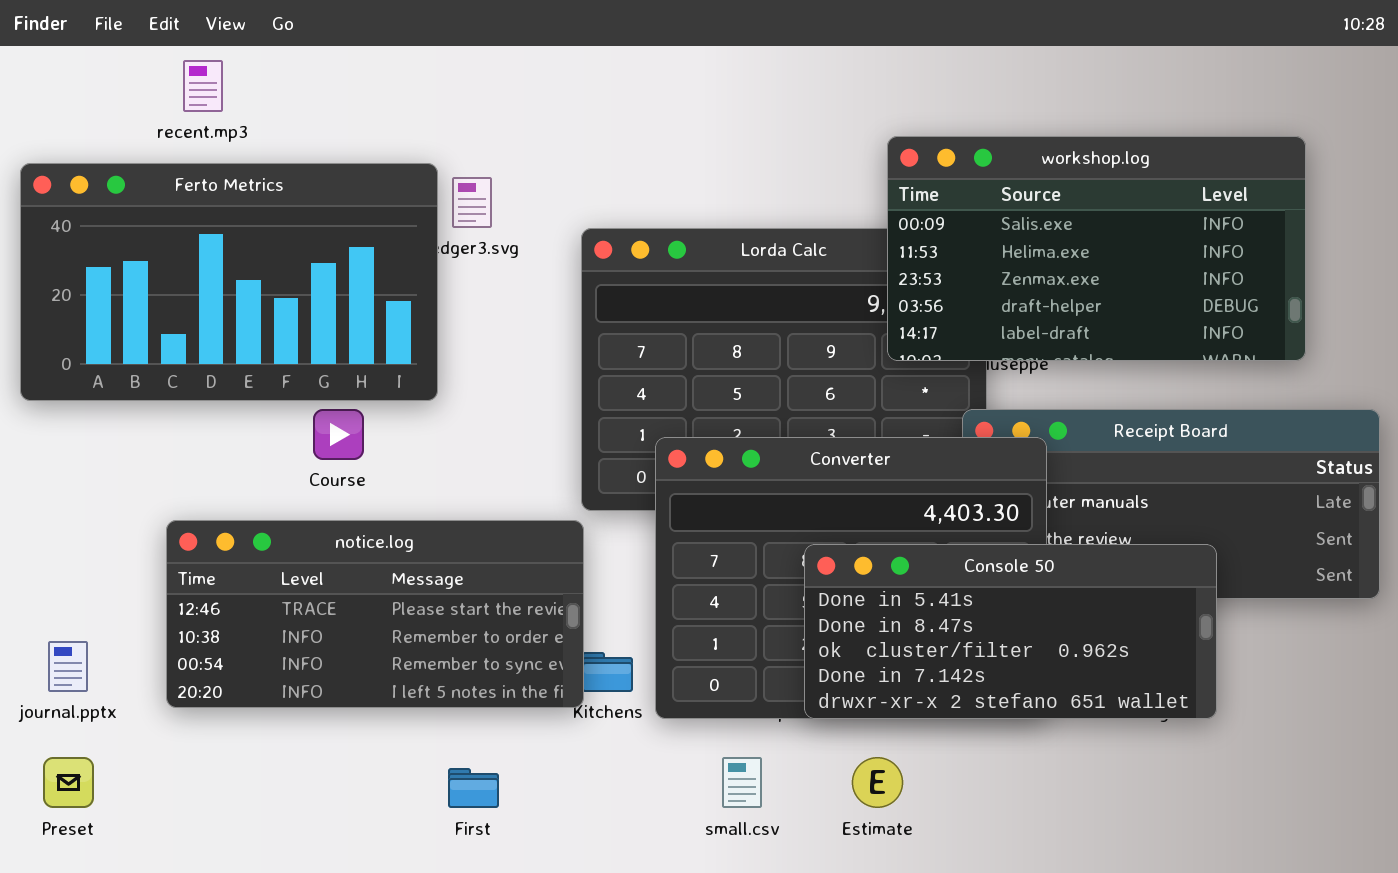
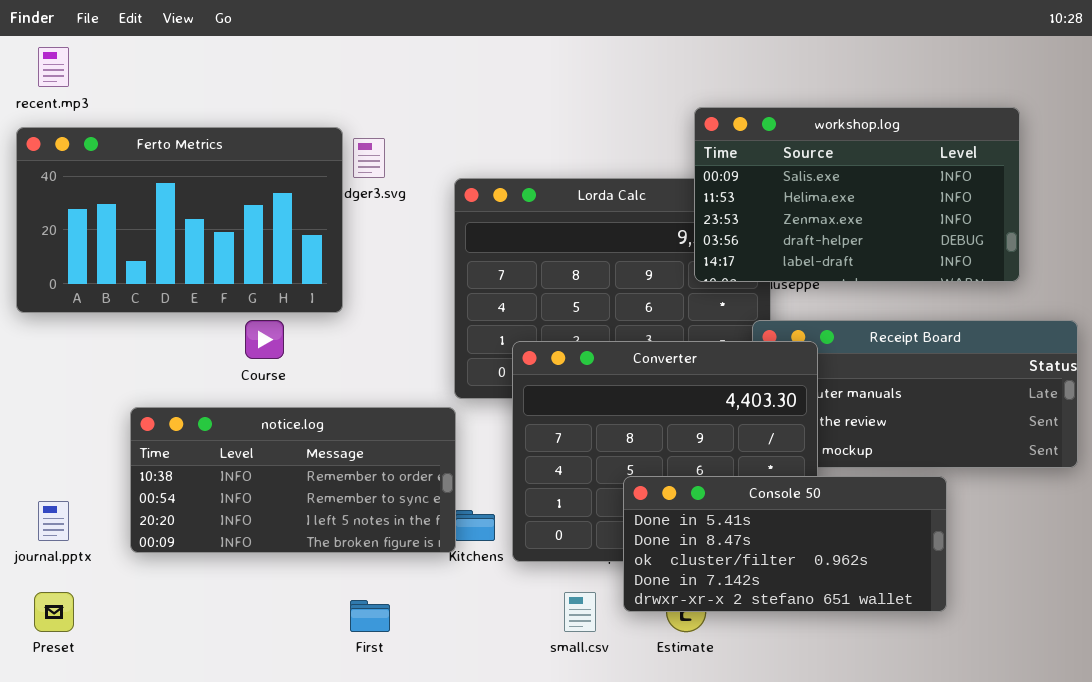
recent.mp3: [183,60,223,112] -> [38,47,69,87], moved
notice.log: [166,520,584,708] -> [130,407,456,553], scrolled down 1 row
Console 50: [804,544,1217,719] -> [623,476,947,612], moved

